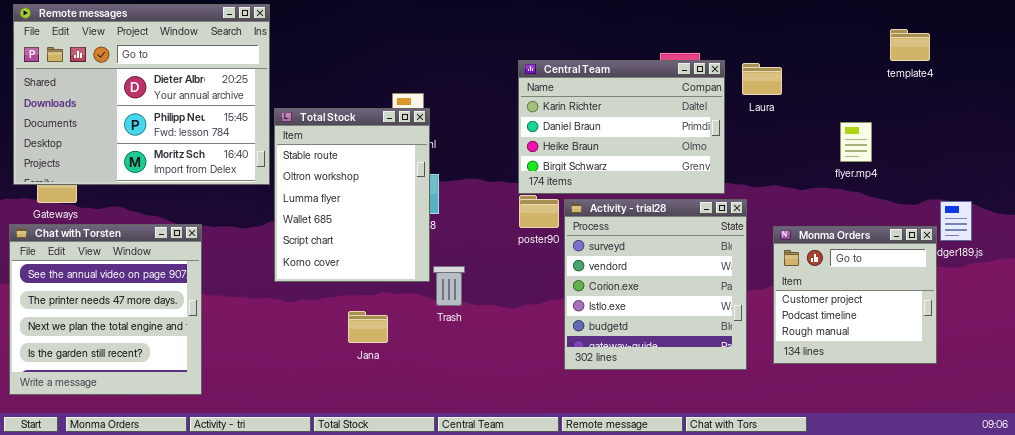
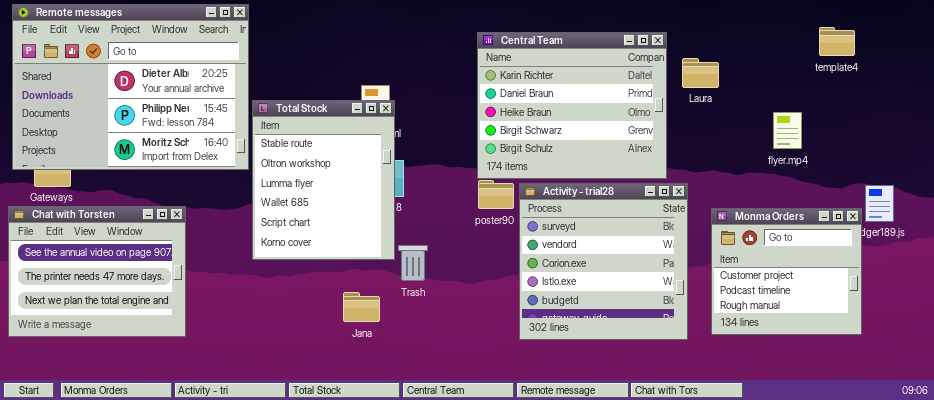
Central Team: [518,60,725,194] -> [477,32,667,179], resized
Chat with Torsten: [9,224,202,395] -> [8,206,186,337], resized
Jana: [348,311,388,343] -> [343,292,380,322], moved

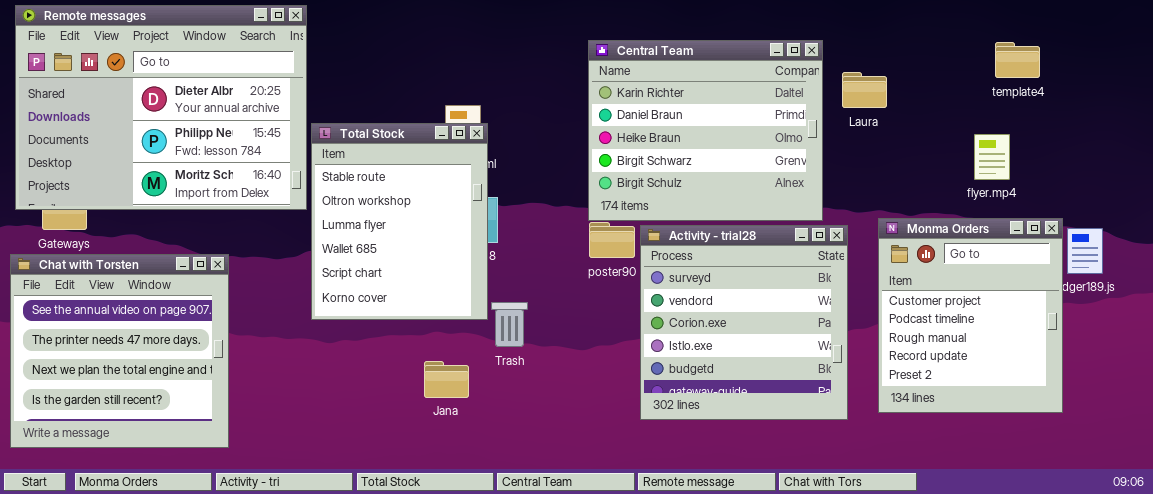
template4: [819,27,855,56] -> [995,42,1040,78], moved
flyer.mp4: [773,112,802,149] -> [974,134,1010,180], moved
Chat with Torsten: [8,206,186,337] -> [10,254,229,448], resized
Monma Orders: [711,208,862,335] -> [878,218,1063,413], resized

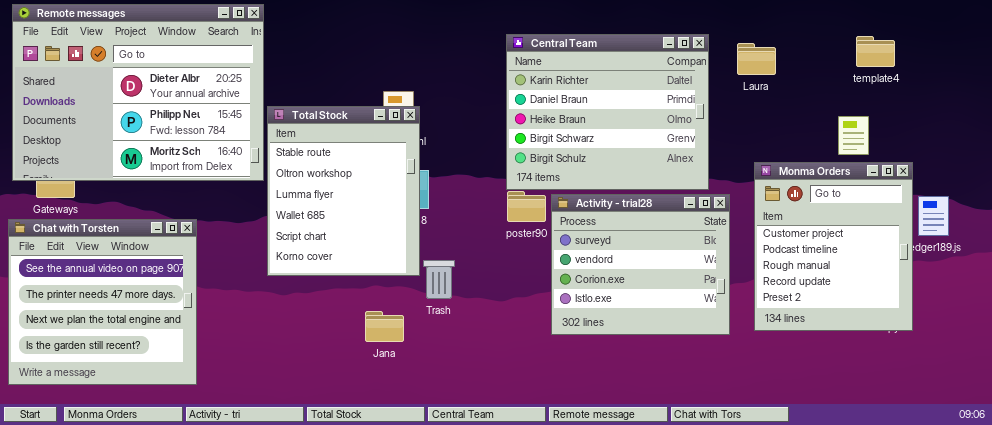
Laura: [842,72,887,108] -> [737,43,776,75], moved
Monma Orders: [878,218,1063,413] -> [754,162,913,331], moved
Activity - trial28: [640,225,848,420] -> [551,194,730,335], resized

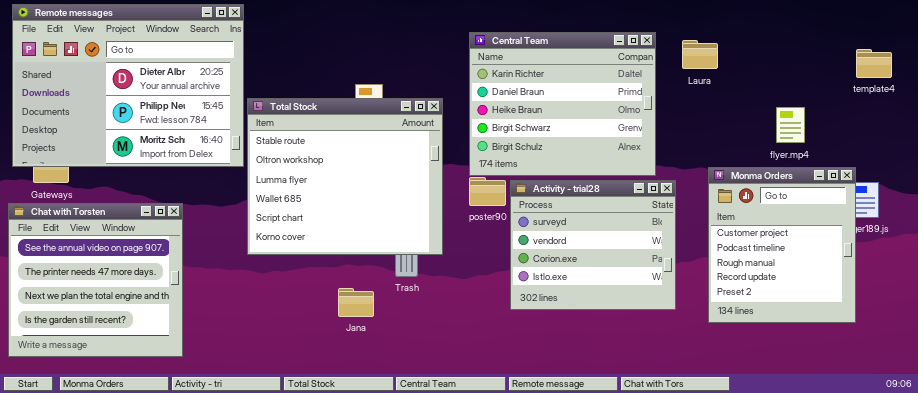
template4: [856,36,895,67] -> [856,49,892,78], moved
Total Stock: [267,106,420,276] -> [247,98,443,255], resized
Monma Orders: [754,162,913,331] -> [708,167,856,323], moved

